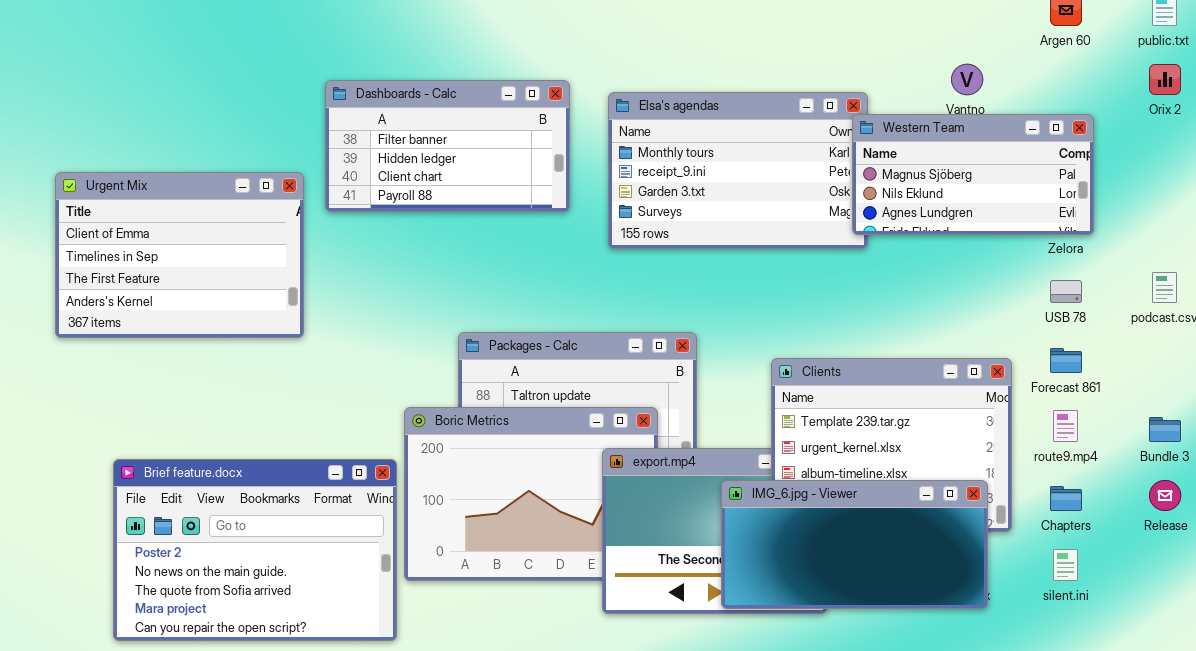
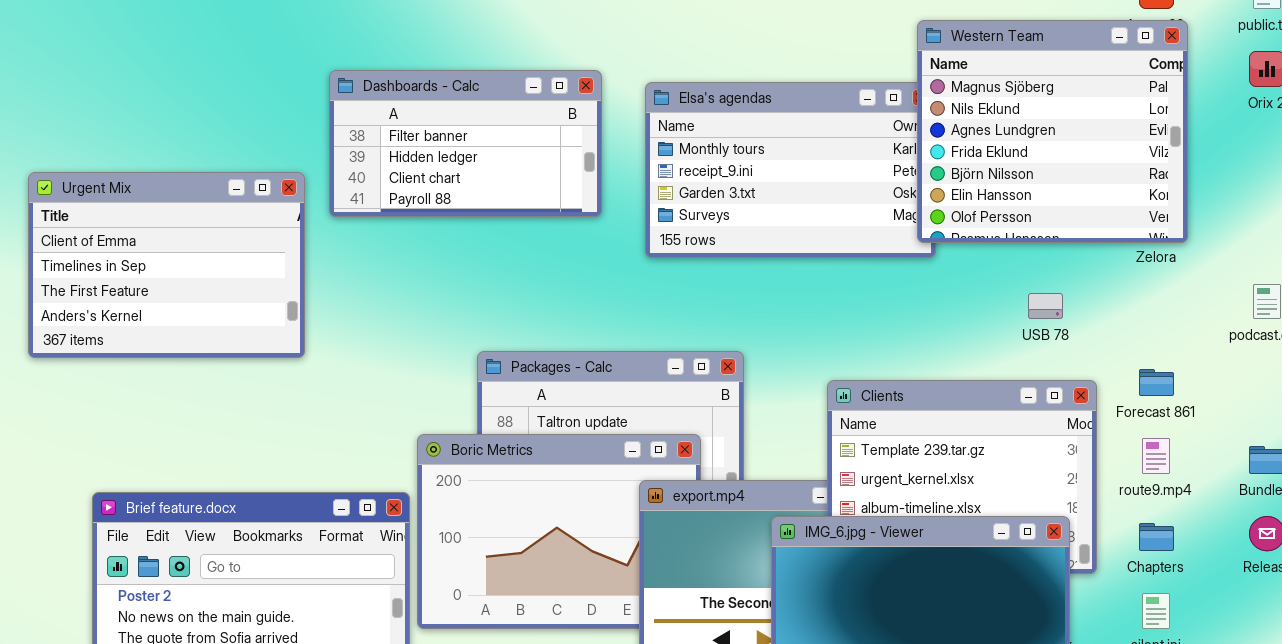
Western Team: [852,114,1094,235] -> [917,20,1188,243], resized
USB 78: [1050,280,1082,303] -> [1028,293,1063,319], moved

